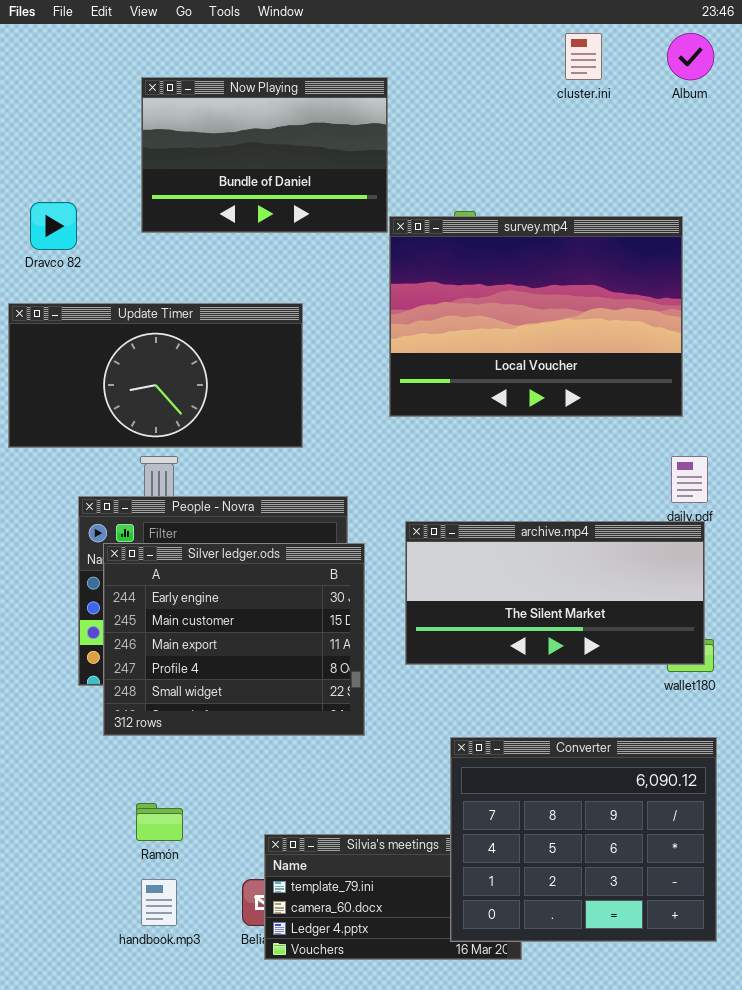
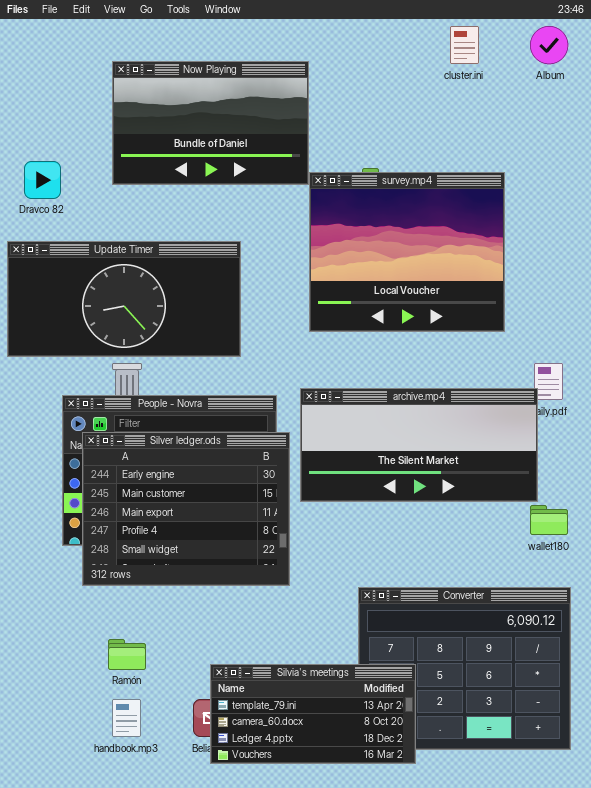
survey.mp4: [389,216,683,417] -> [309,172,505,332], resized
archive.mp4: [405,521,705,665] -> [300,388,538,502], moved
Silvia's meetings: [264,834,522,960] -> [210,664,416,764], raised

